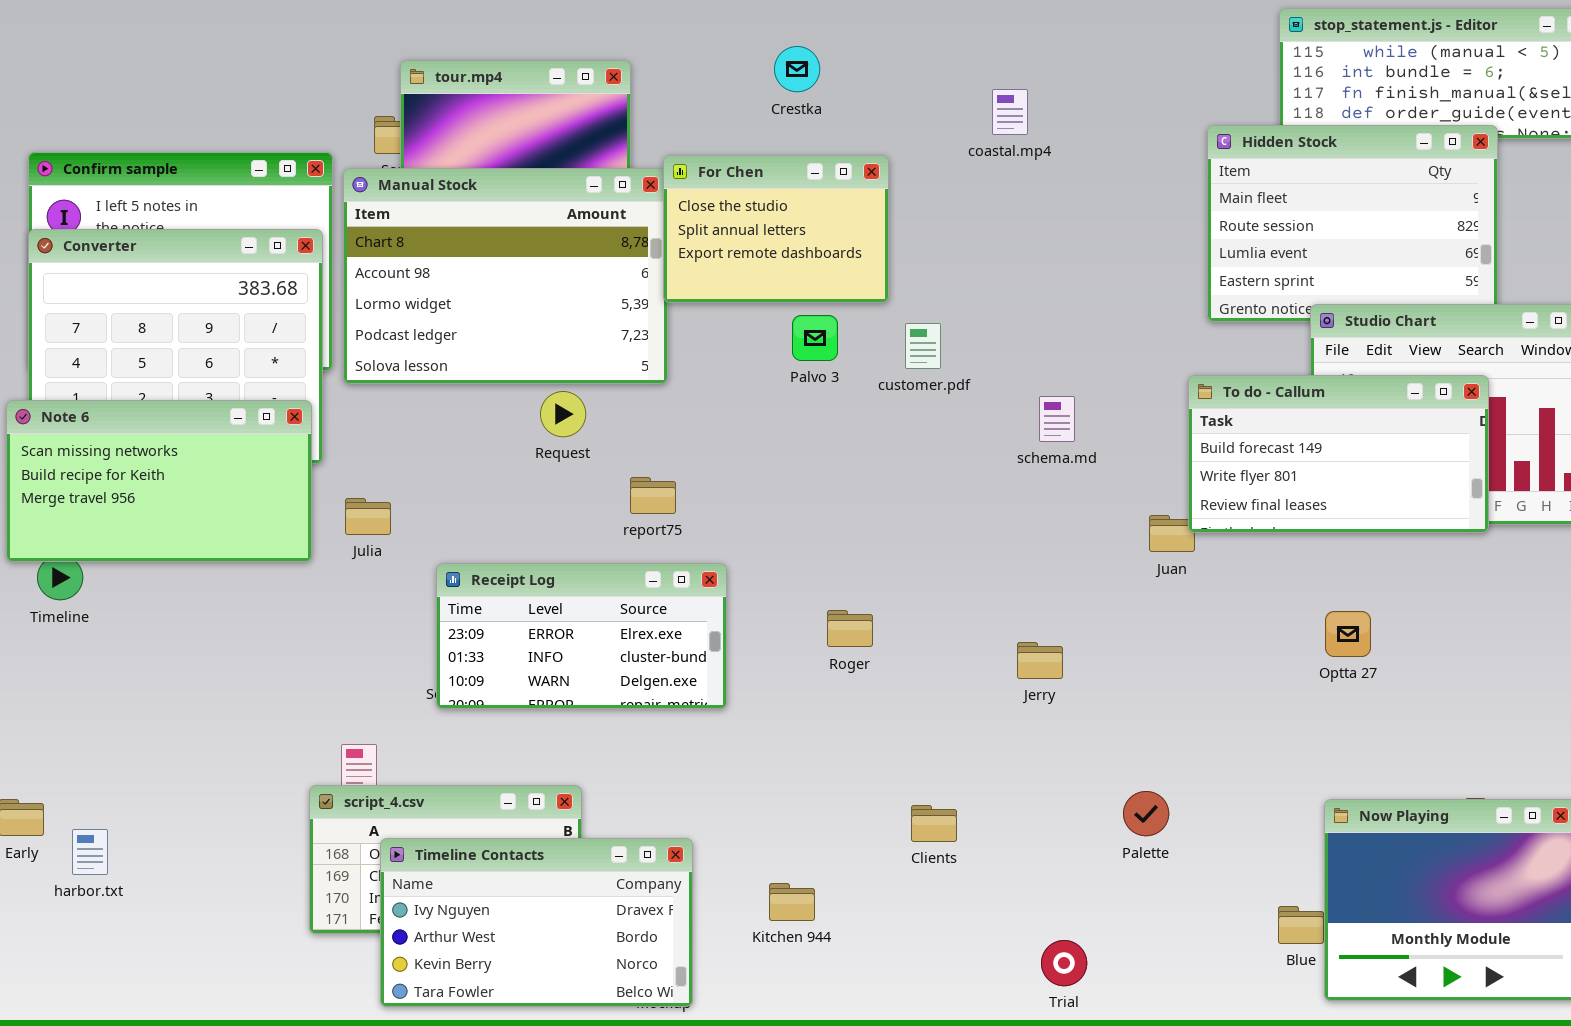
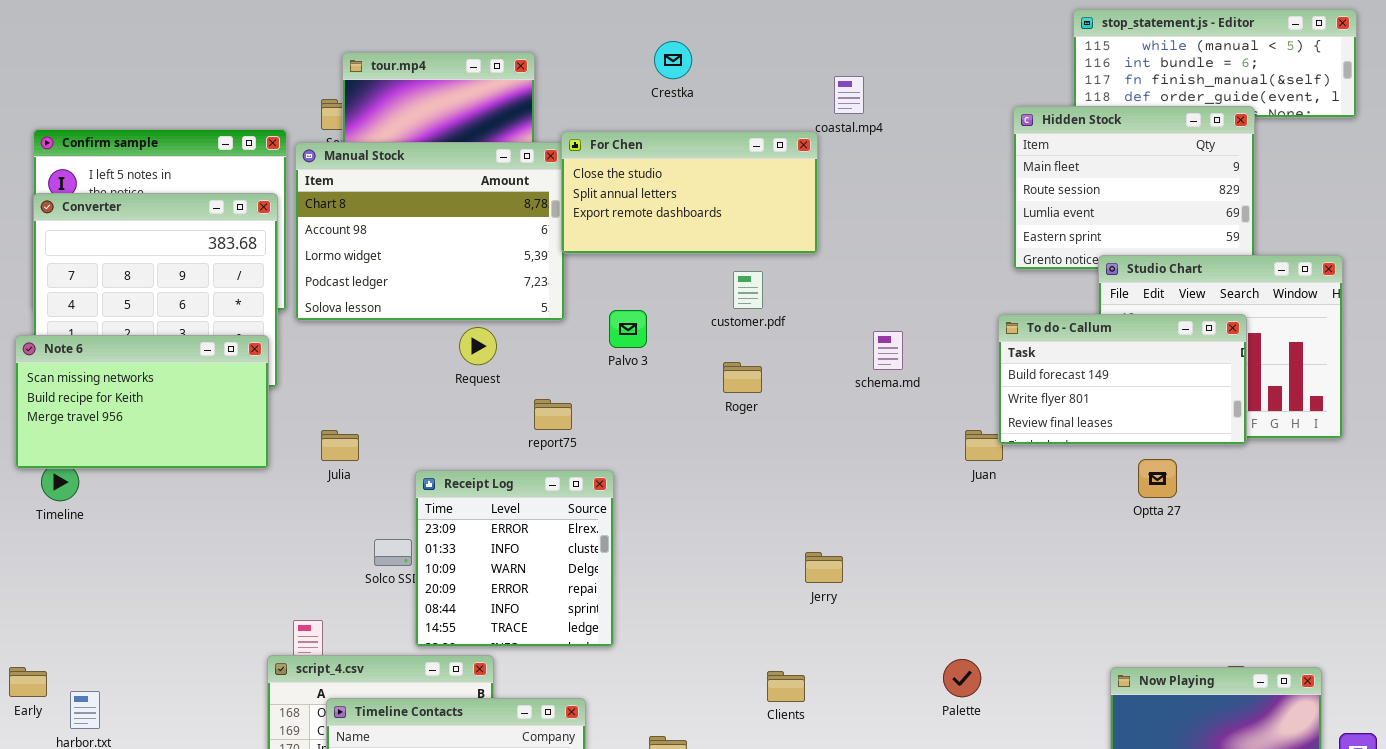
For Chen: [663,155,889,303] -> [561,131,818,254], resized
Palvo 3: [792,315,838,361] -> [609,310,647,348], moved
customer.pdf: [905,323,941,369] -> [733,271,763,309], moved
Julia: [345,498,391,535] -> [321,430,359,461], moved
Receipt Log: [436,563,727,709] -> [415,470,614,647], resized
Roger: [827,610,873,647] -> [723,362,762,393], moved
Optta 27: [1325,611,1371,657] -> [1138,459,1177,498], moved
Jerry: [1017,642,1063,679] -> [805,552,843,583], moved

